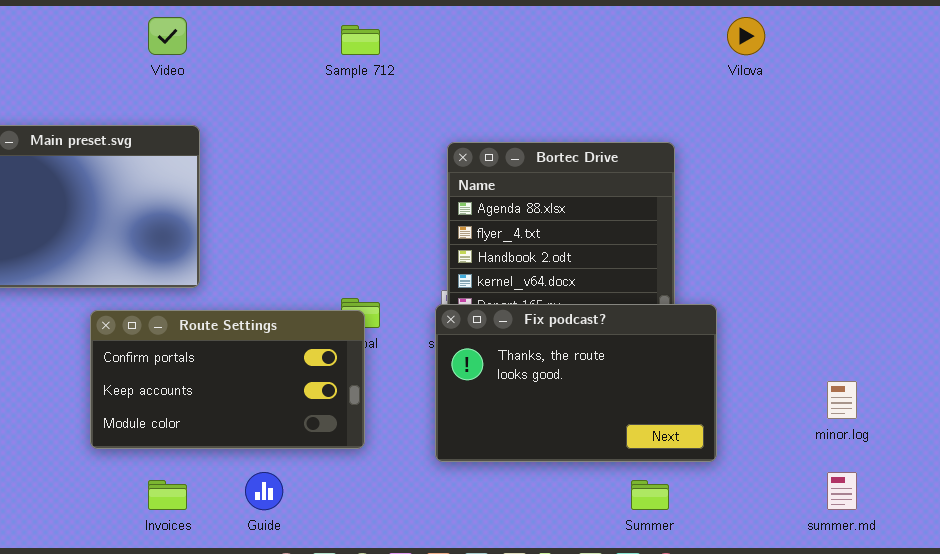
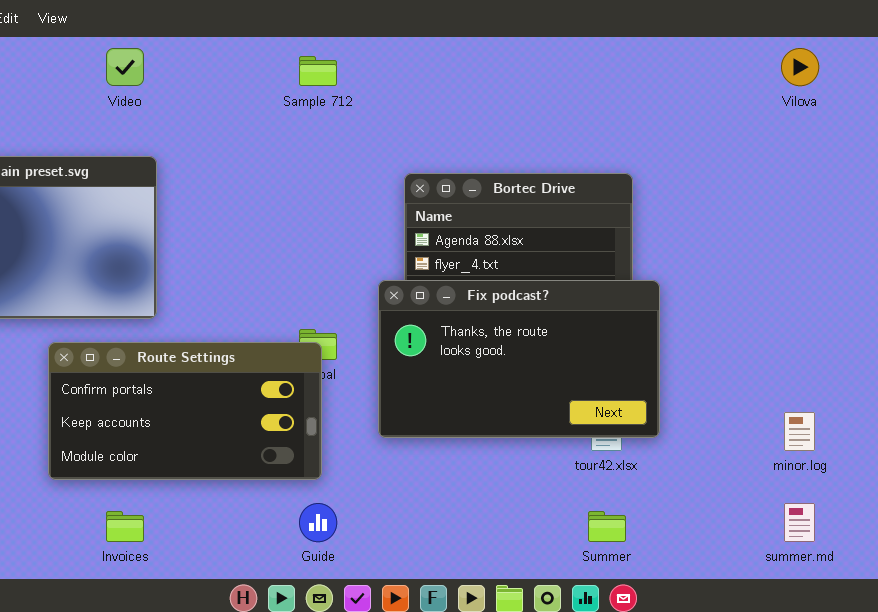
Vilova: [727,17,765,55] -> [781,48,819,86], moved
Fix podcast?: [435,304,717,462] -> [378,280,660,438], moved
Guide: [245,472,283,510] -> [299,503,337,542], moved

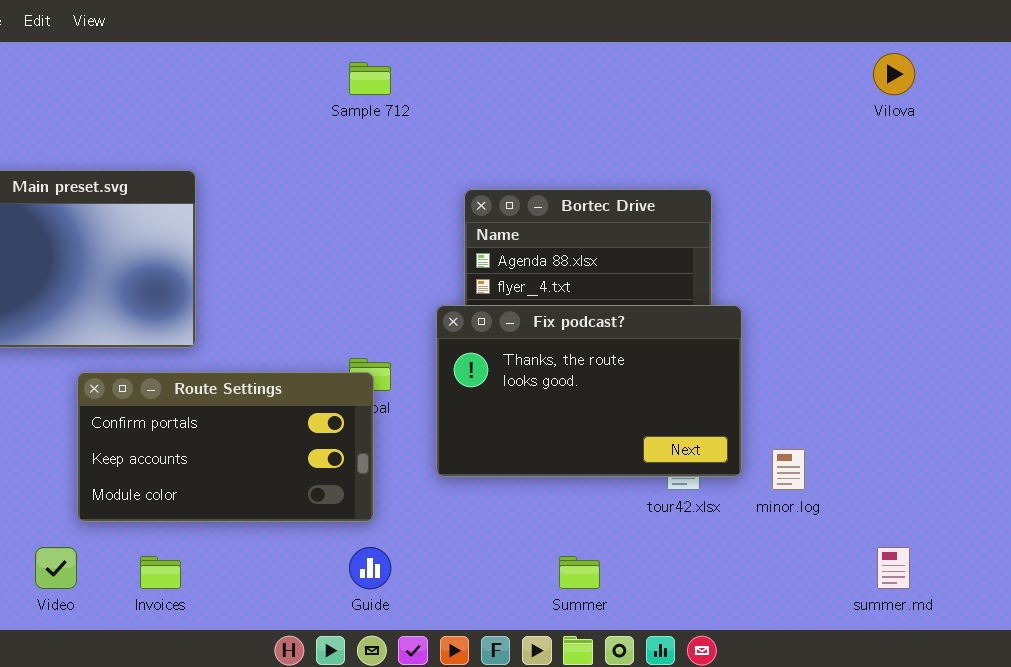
Video: [106,48,144,86] -> [35,547,77,589], moved
minor.log: [784,412,815,451] -> [772,449,805,490], moved
Summer: [588,511,626,542] -> [559,556,600,589], moved

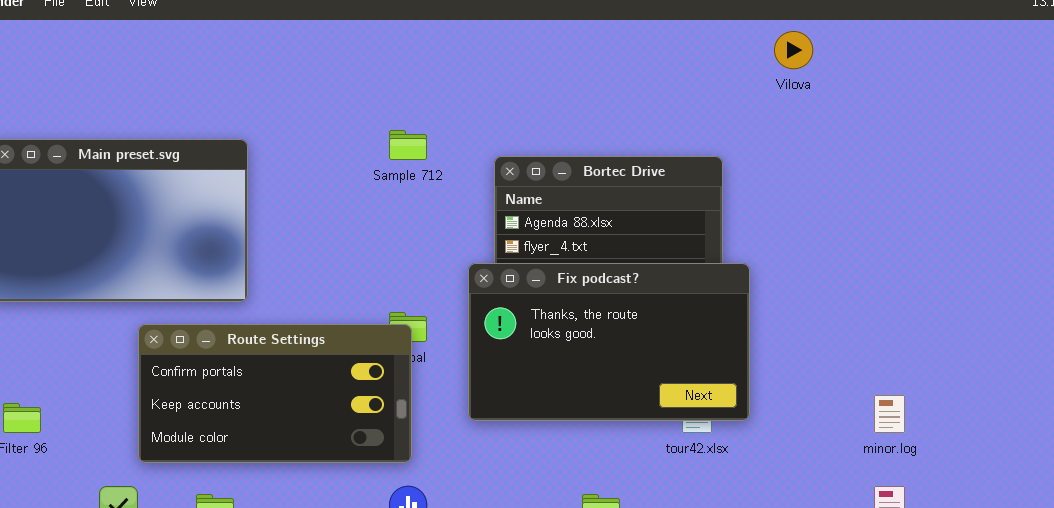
Vilova: [873,53,915,95] -> [774,31,813,69], moved
Sample 712: [349,62,391,95] -> [389,130,427,160], moved
minor.log: [772,449,805,490] -> [874,395,905,433], moved

